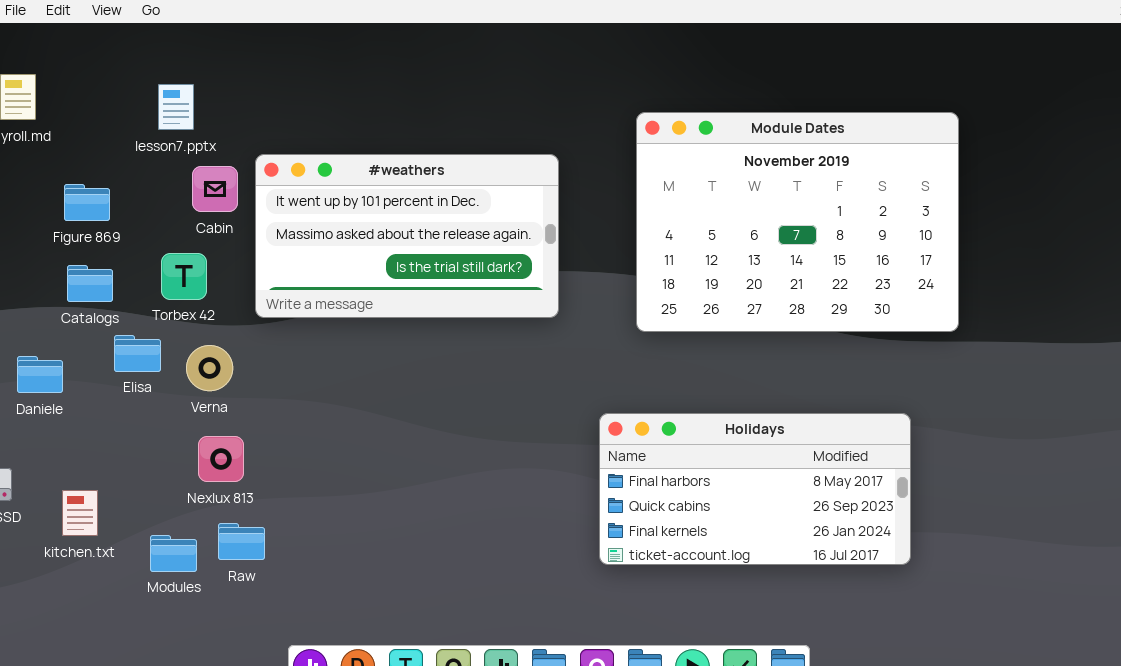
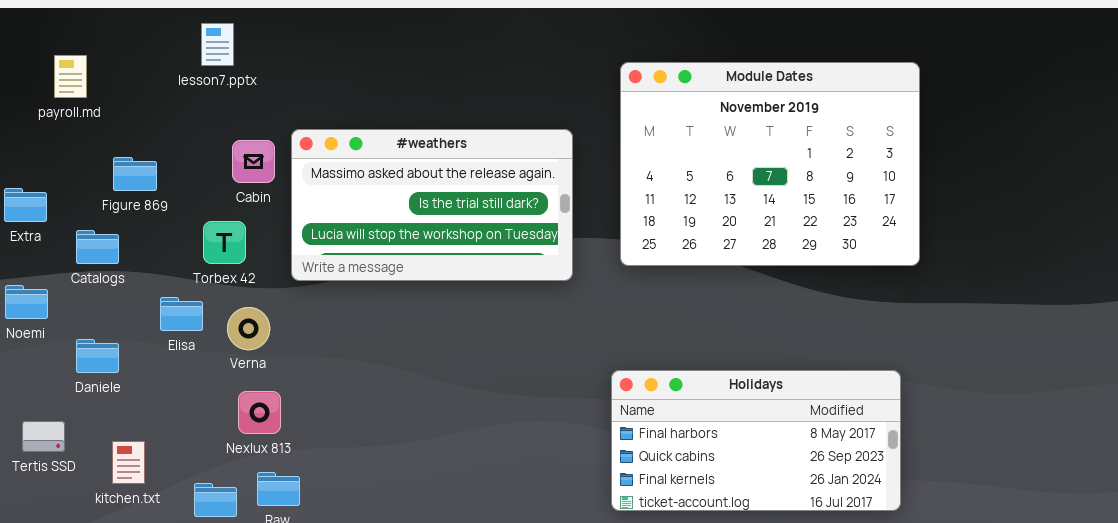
lesson7.pptx: [158,84,194,130] -> [201,23,234,66], moved
Module Dates: [636,112,959,332] -> [620,62,920,266], moved
#weathers: [255,154,559,318] -> [291,129,573,281], scrolled down 1 row
Catalogs: [67,265,113,302] -> [76,230,119,264], moved
Daniele: [17,356,63,393] -> [76,339,119,373], moved

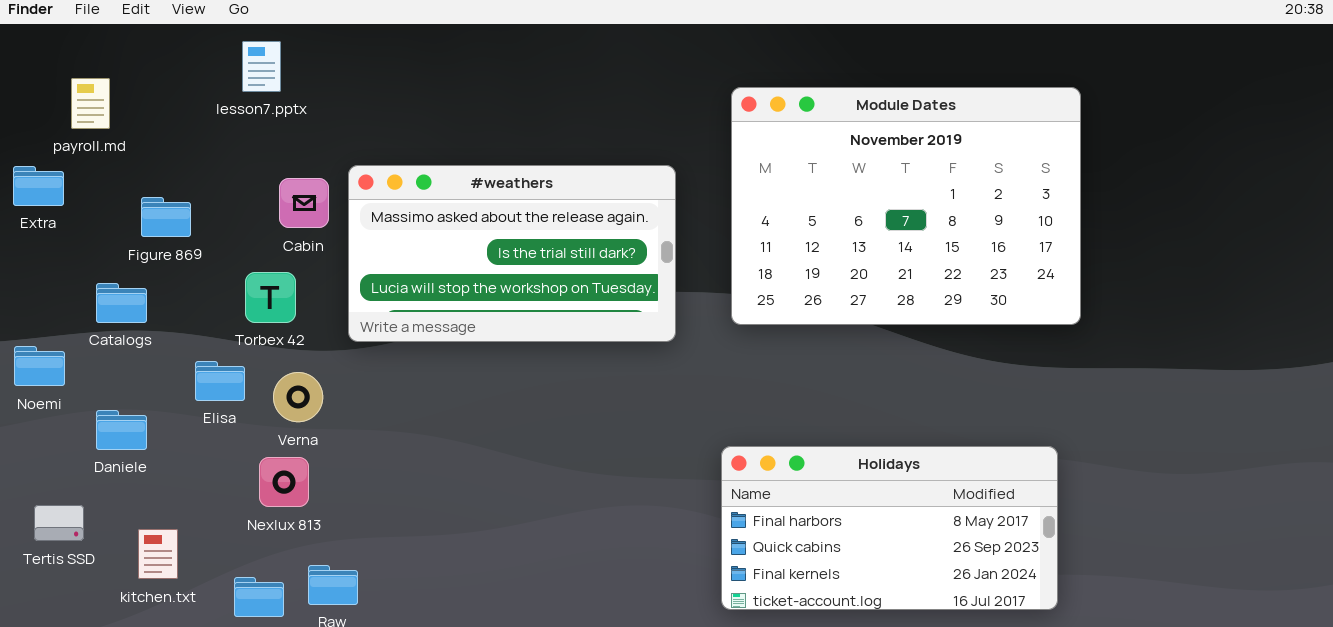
Extra: [4,188,47,222] -> [13,166,64,206], moved
Nexlux 813: [238,391,281,434] -> [259,457,309,507], moved

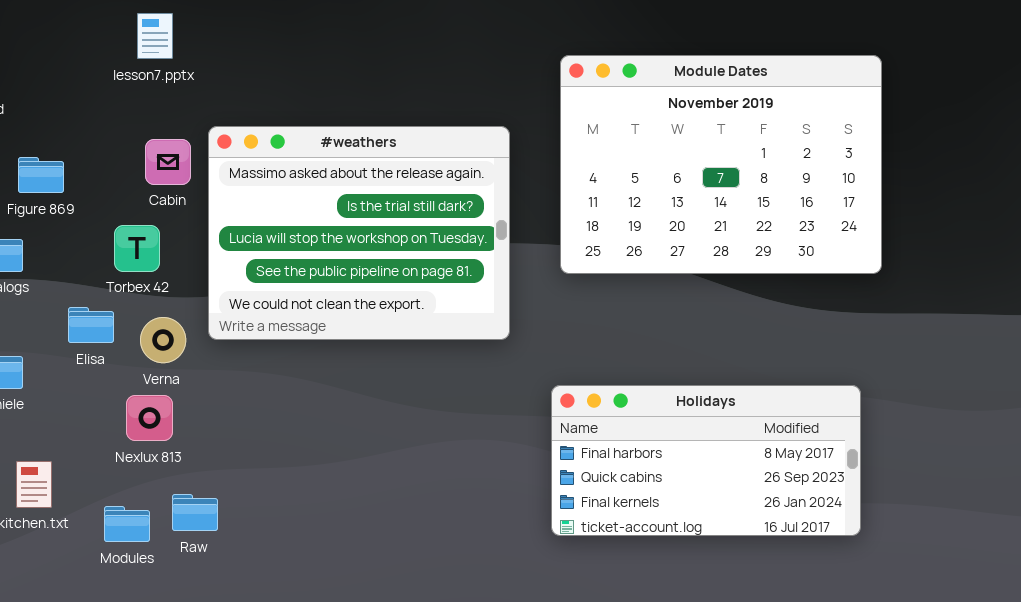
lesson7.pptx: [242,41,281,92] -> [137,13,173,59], moved
#weathers: [348,165,676,342] -> [208,126,510,340], resized

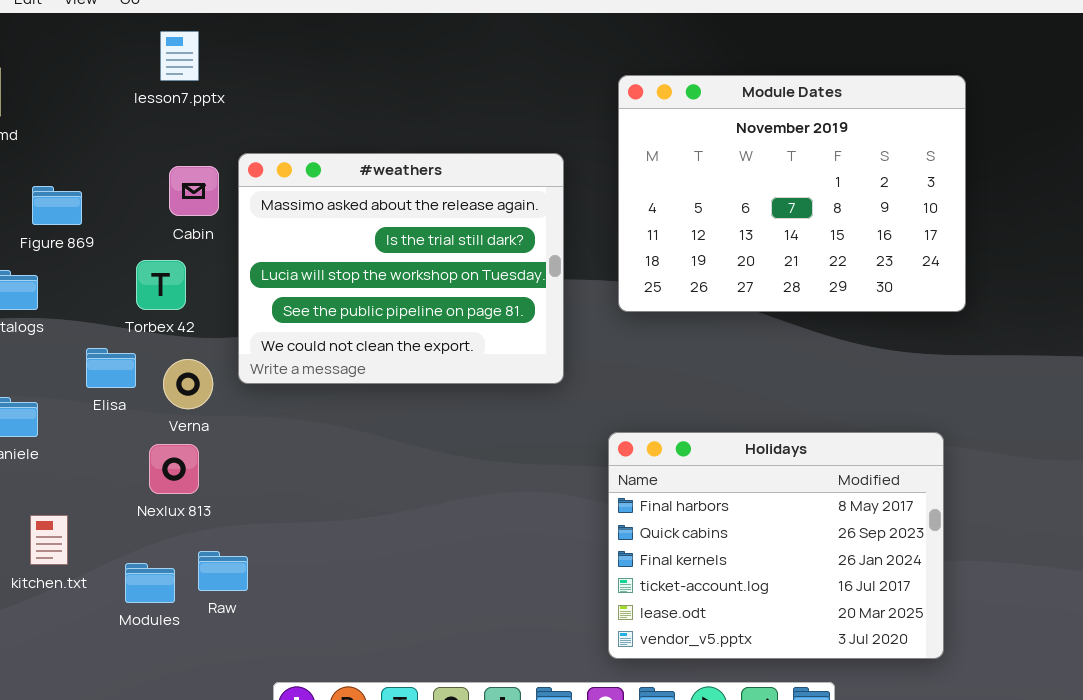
Holidays: [551,385,861,536] -> [608,432,944,659], resized

